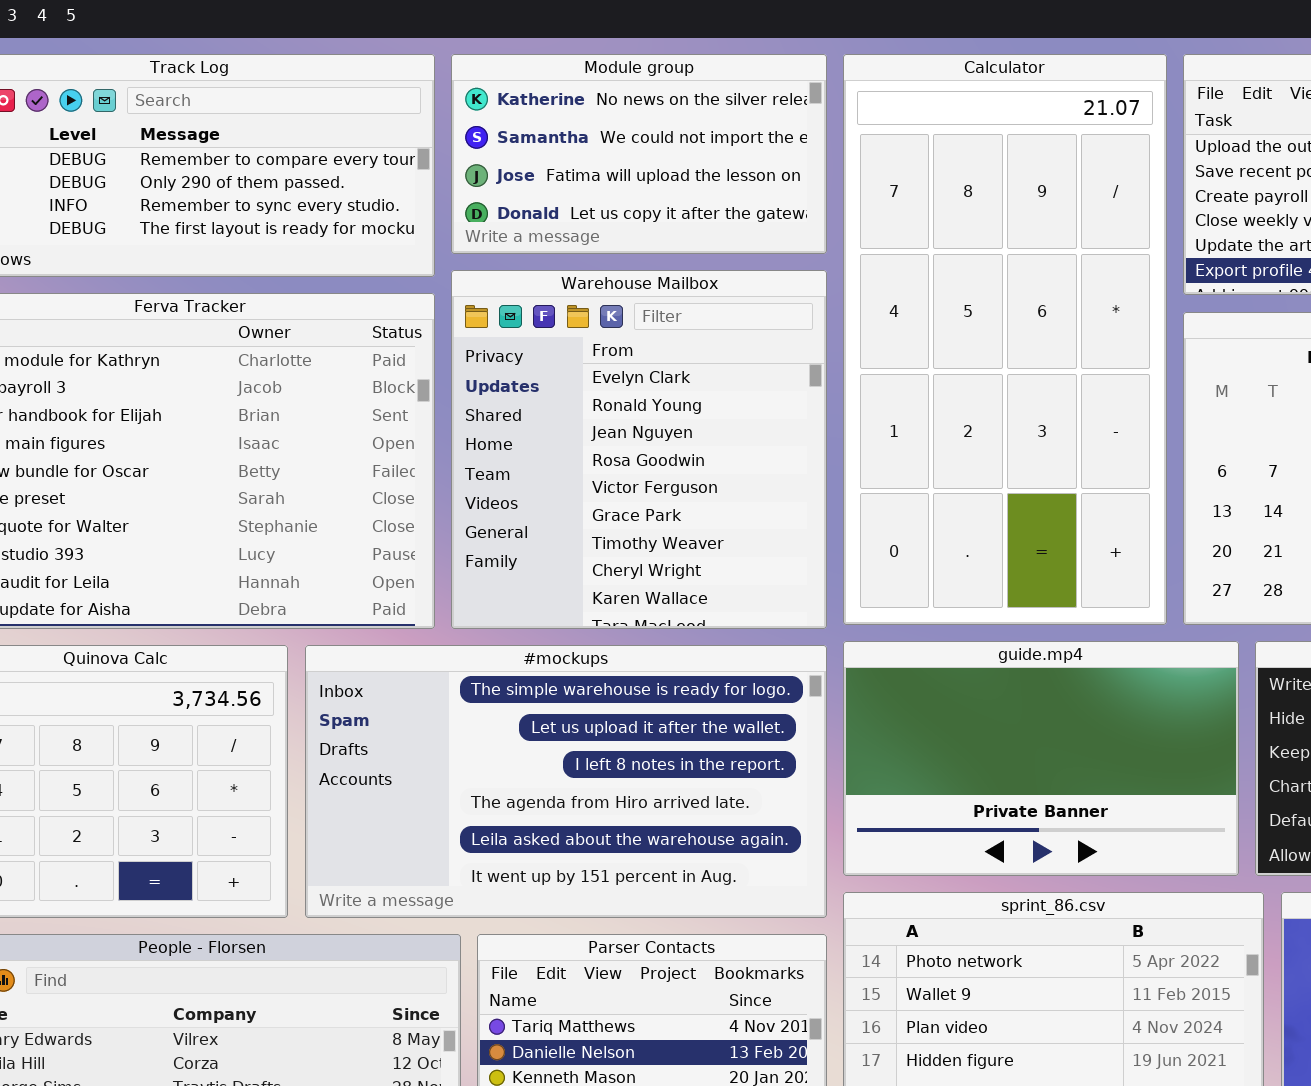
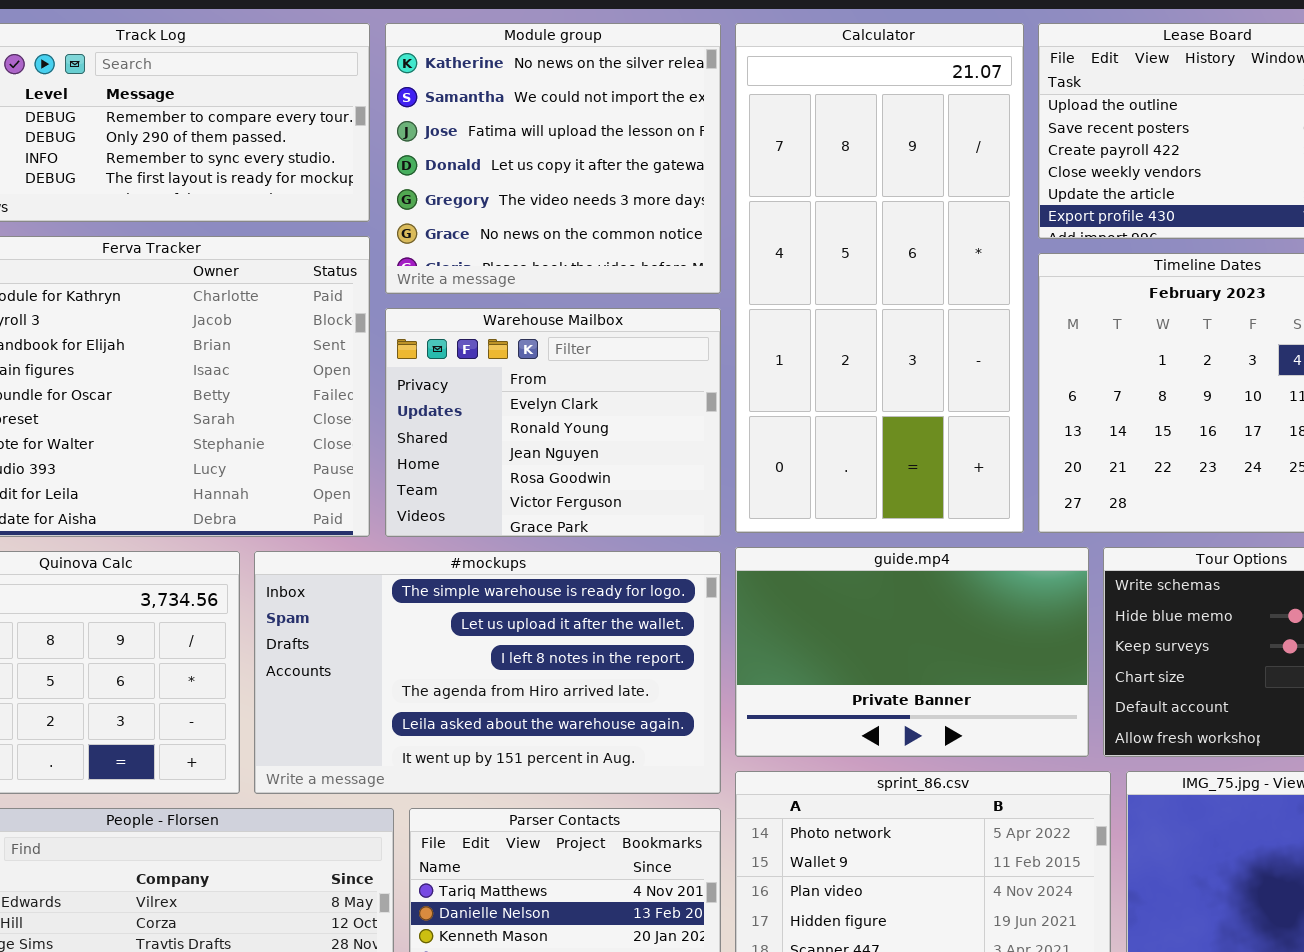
Module group: [451,54,827,254] -> [385,23,721,294], resized
Warehouse Mailbox: [451,270,827,629] -> [385,308,721,537], resized

